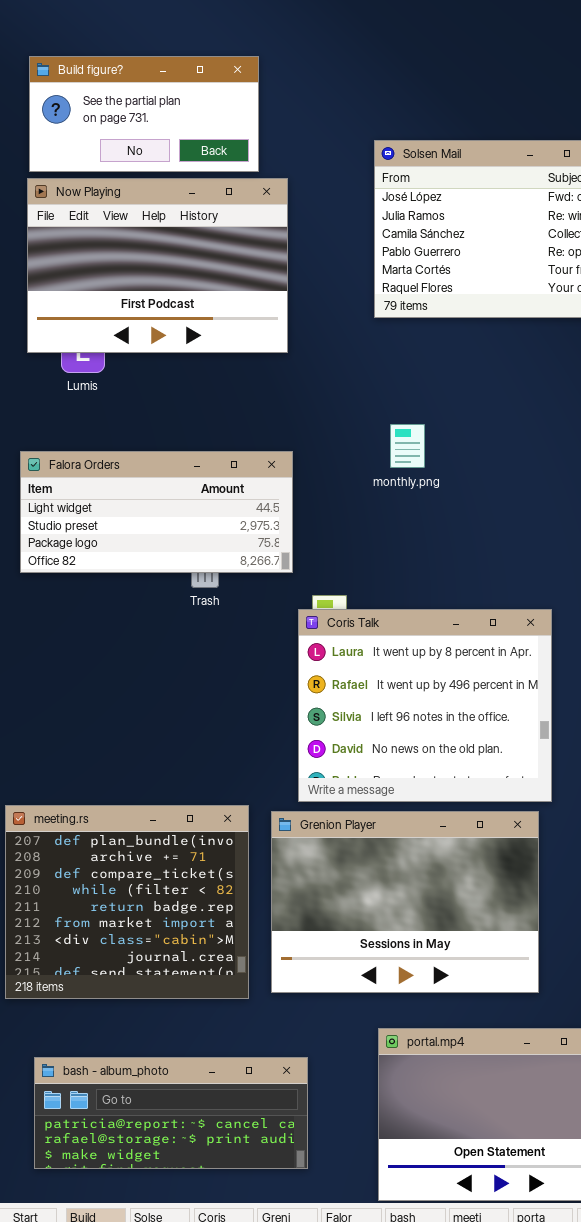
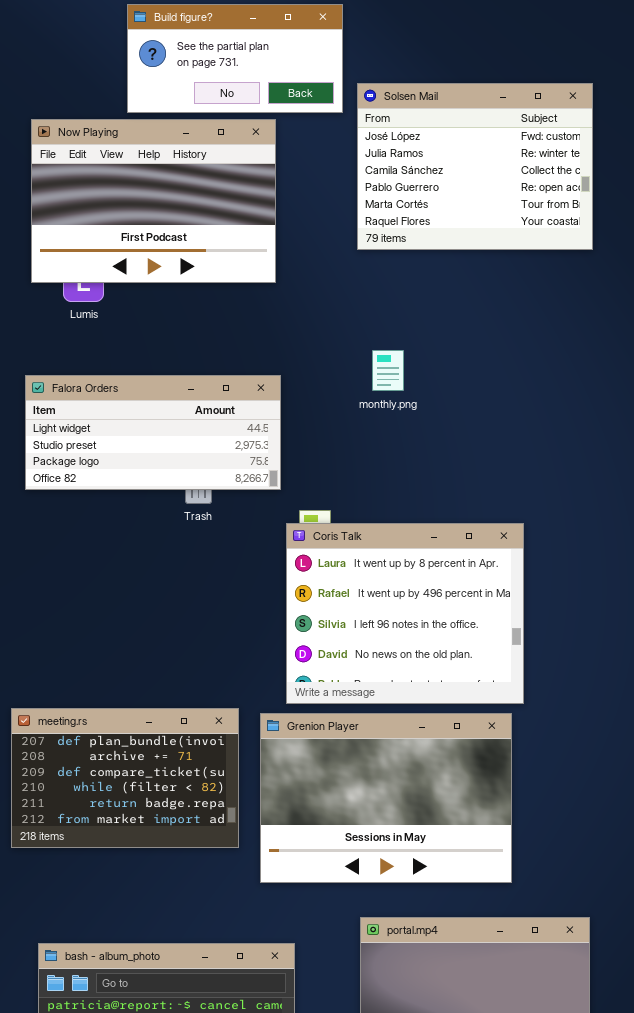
Build figure?: [29,56,259,172] -> [127,4,343,113], moved
meeting.rs: [5,805,249,999] -> [11,708,239,848], resized

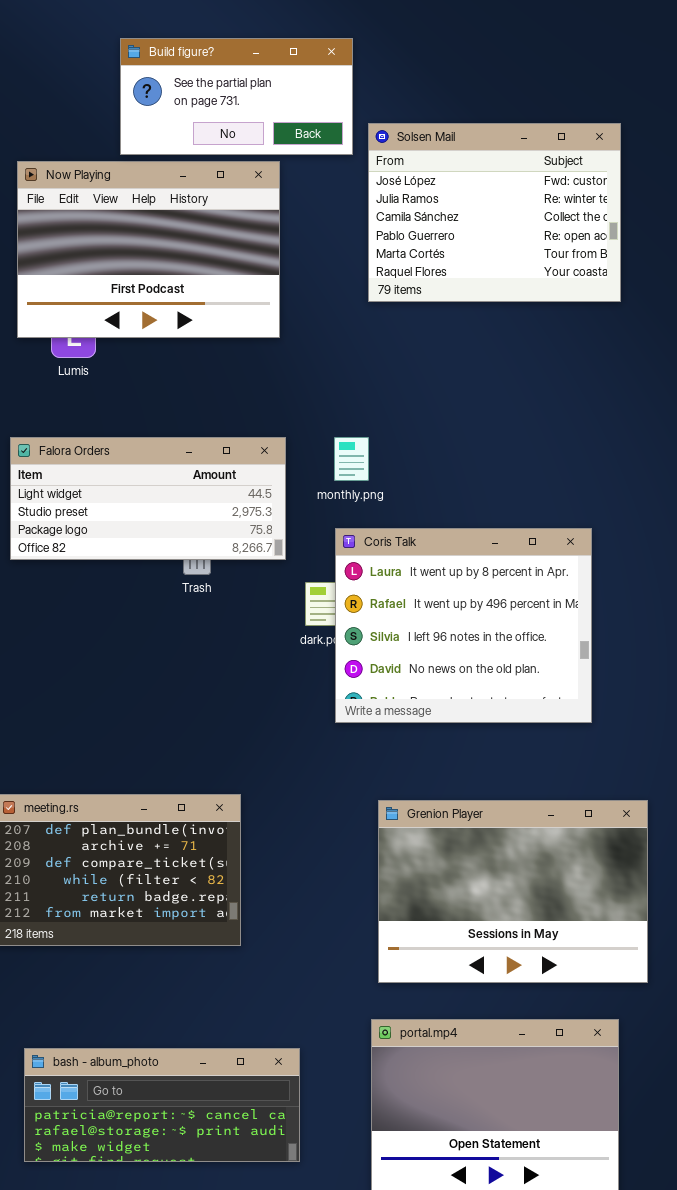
monthly.png: [372,350,404,391] -> [334,437,369,481], moved
Coris Talk: [286,523,524,704] -> [335,528,592,723], moved
Grenion Player: [260,713,512,883] -> [378,800,648,983], moved

